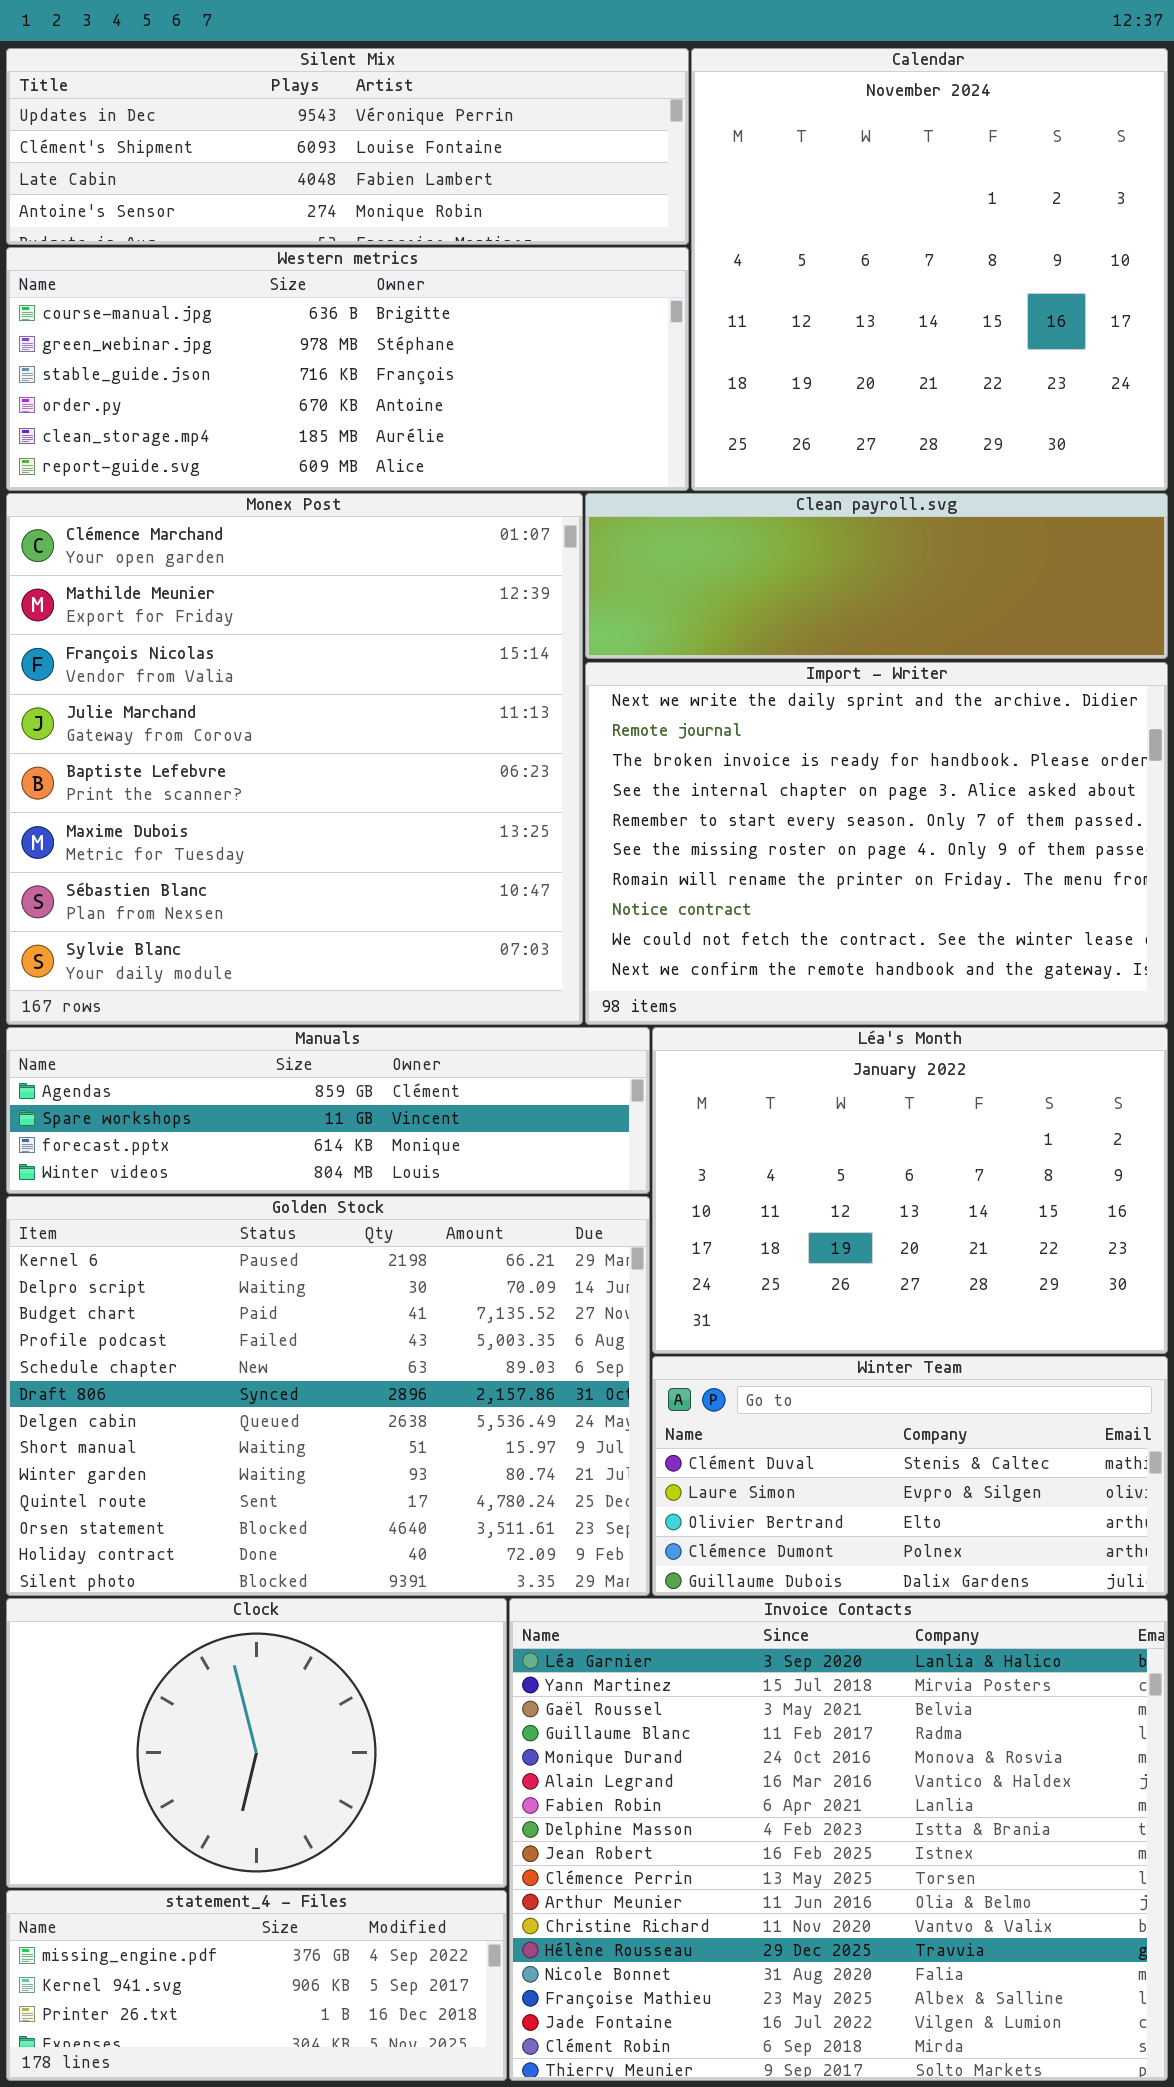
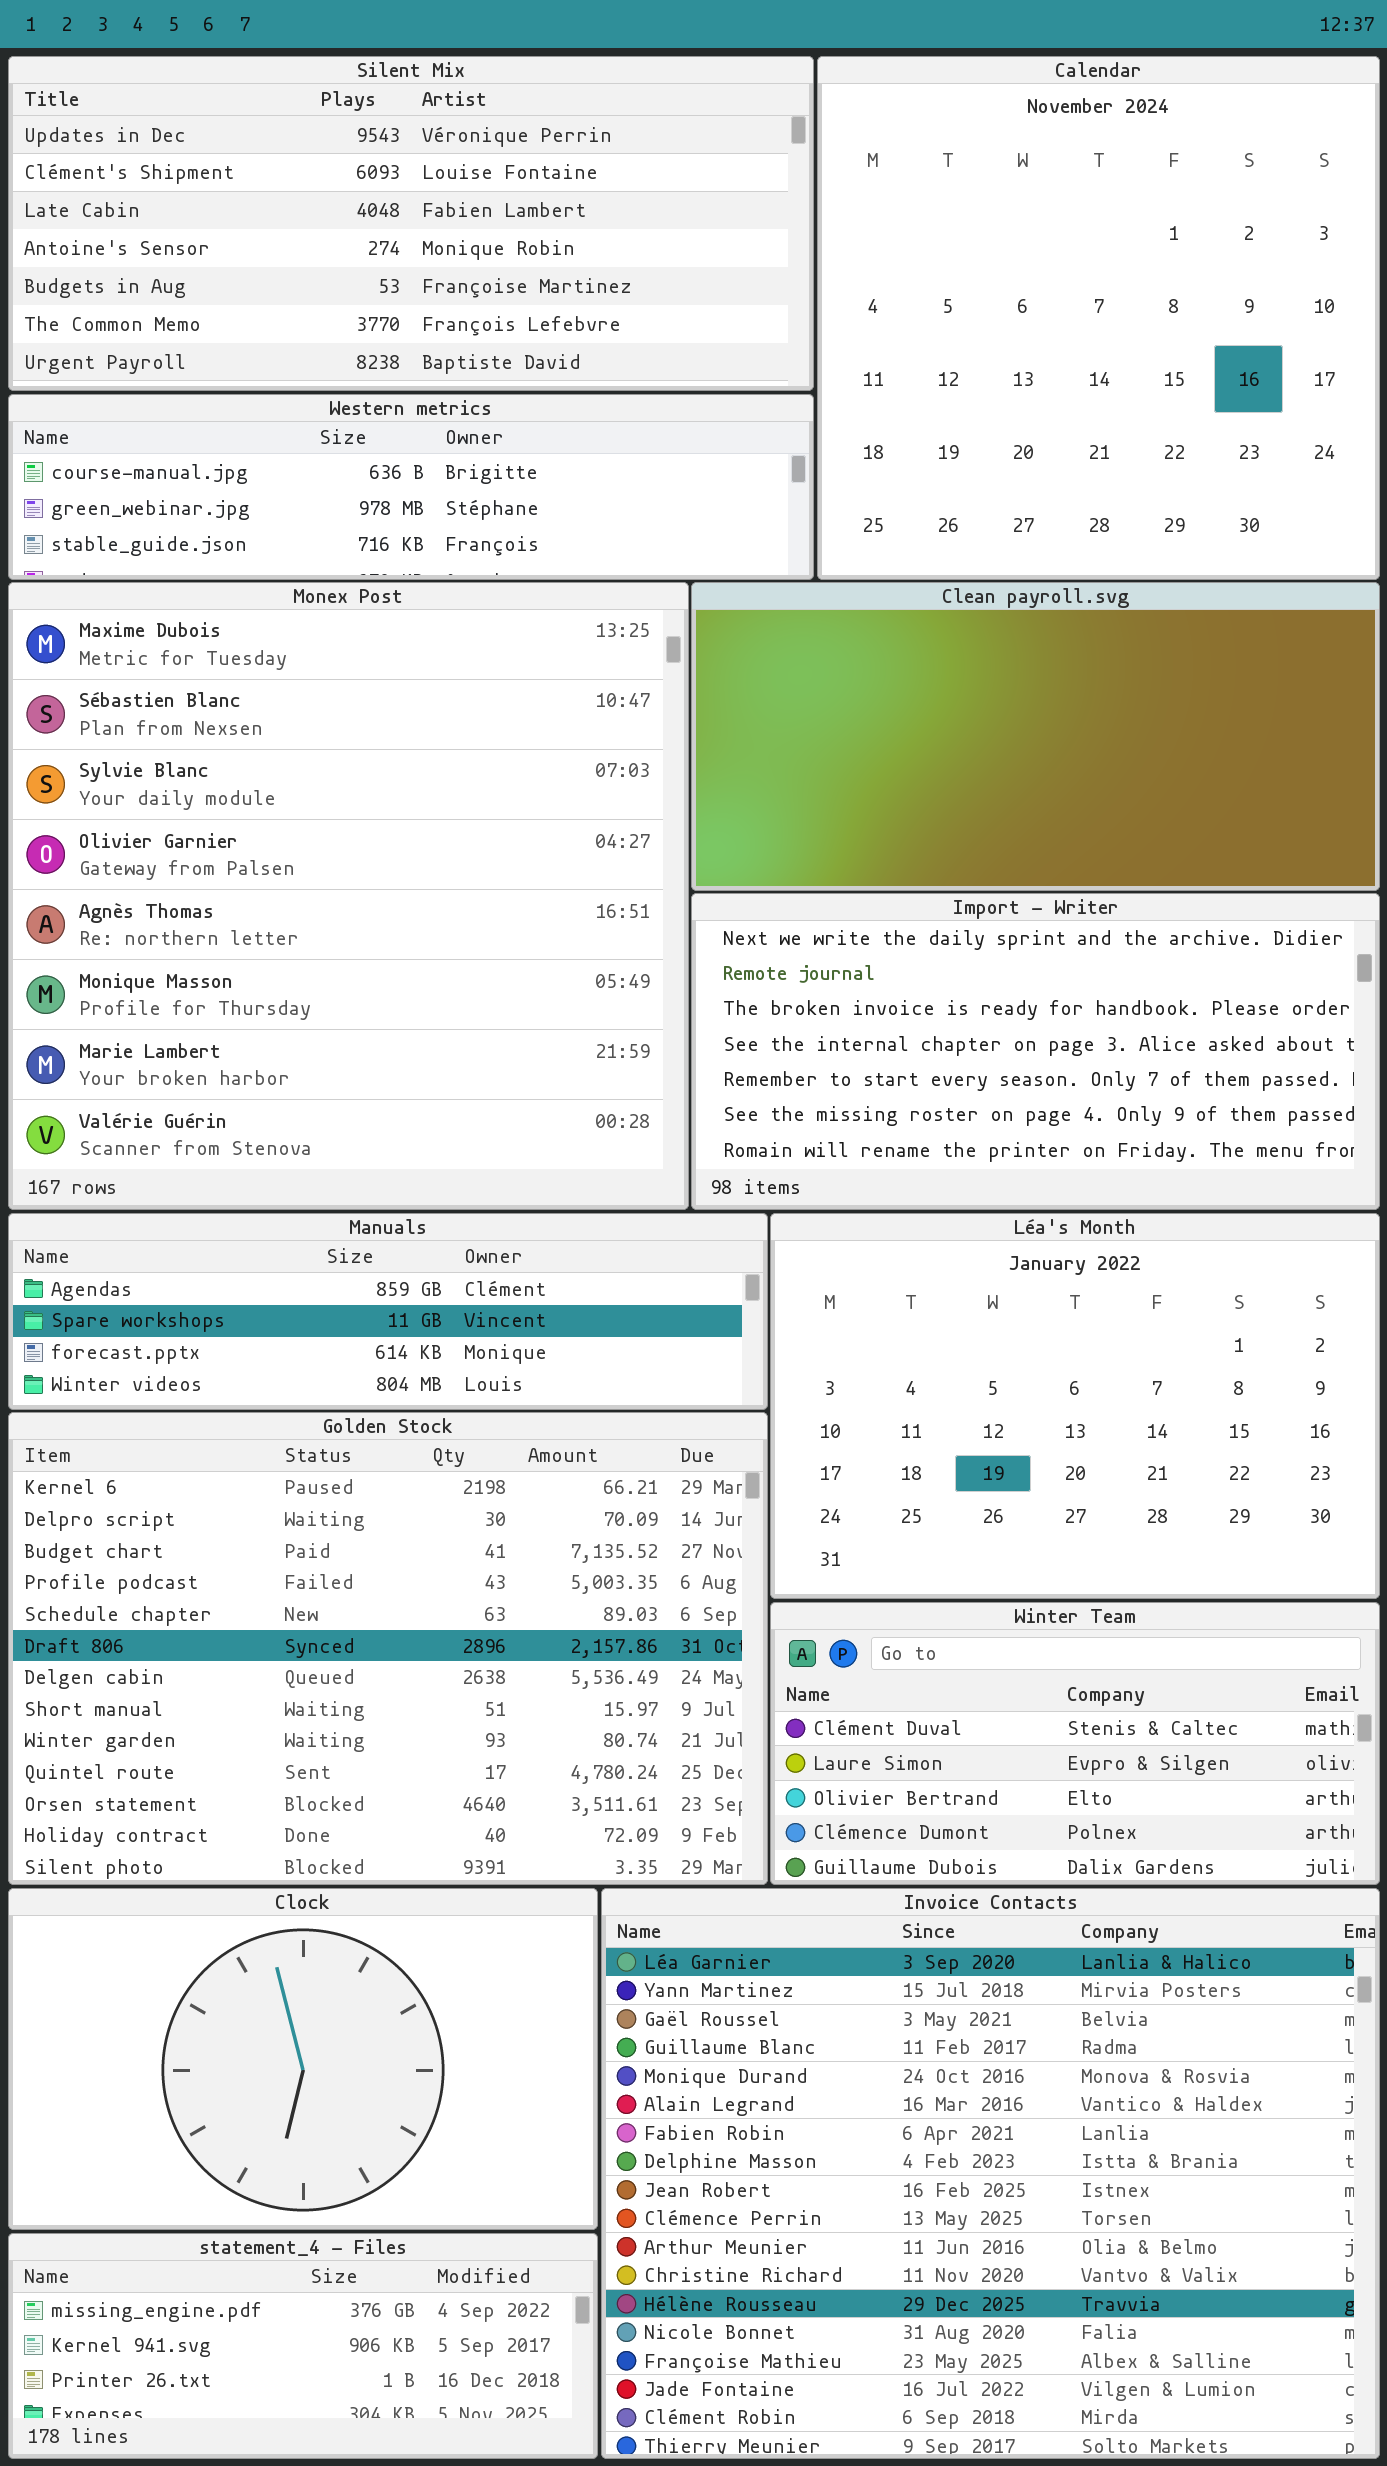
Silent Mix: [6,48,689,245] -> [8,56,814,391], resized
Western metrics: [6,247,689,491] -> [8,394,814,580], resized
Monex Post: [6,493,583,1025] -> [8,582,689,1210], scrolled down 5 rows
Clean payroll.svg: [585,493,1168,659] -> [691,582,1380,891], resized
Import - Writer: [585,662,1168,1025] -> [691,893,1380,1210], resized

